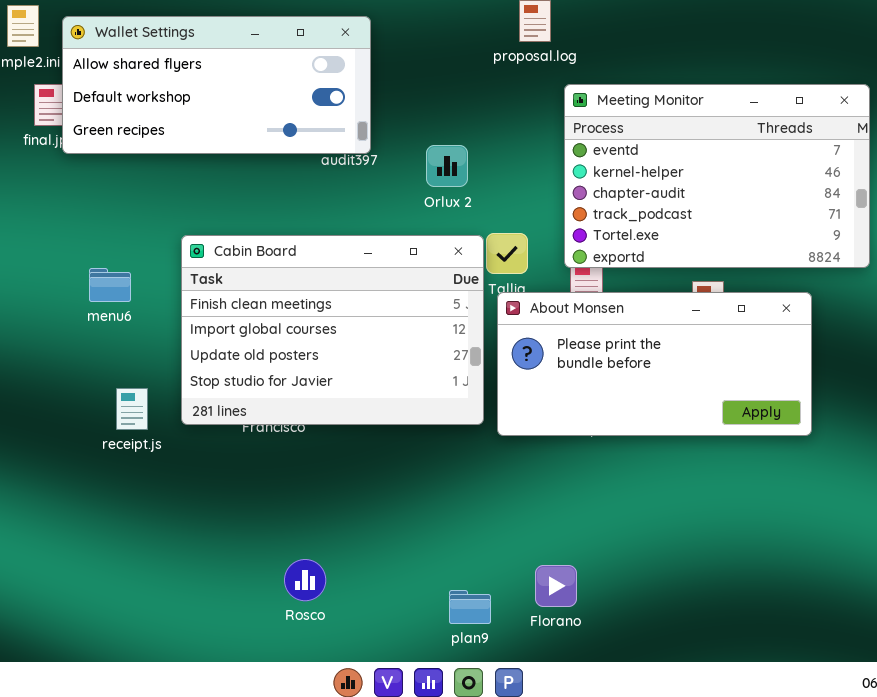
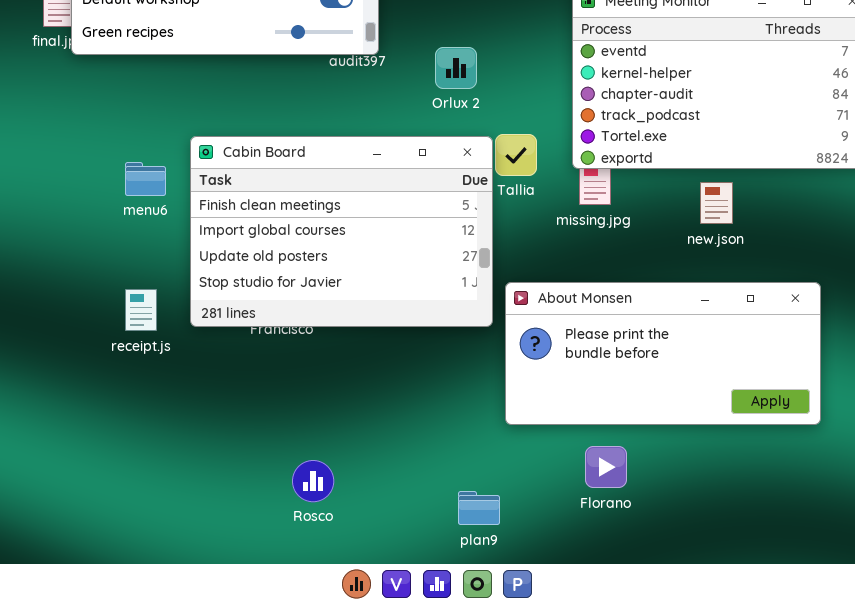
menu6: [89,268,131,302] -> [125,162,166,196], moved
About Monsen: [497,292,812,436] -> [505,282,821,425], moved
Florano: [535,565,577,607] -> [585,446,627,488], moved

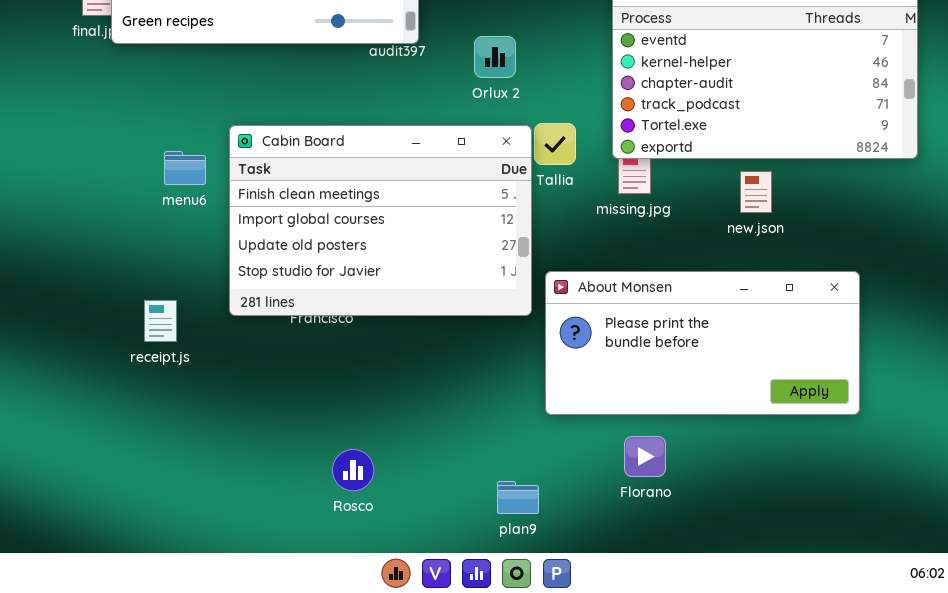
receipt.js: [125,289,157,331] -> [144,300,177,342], moved

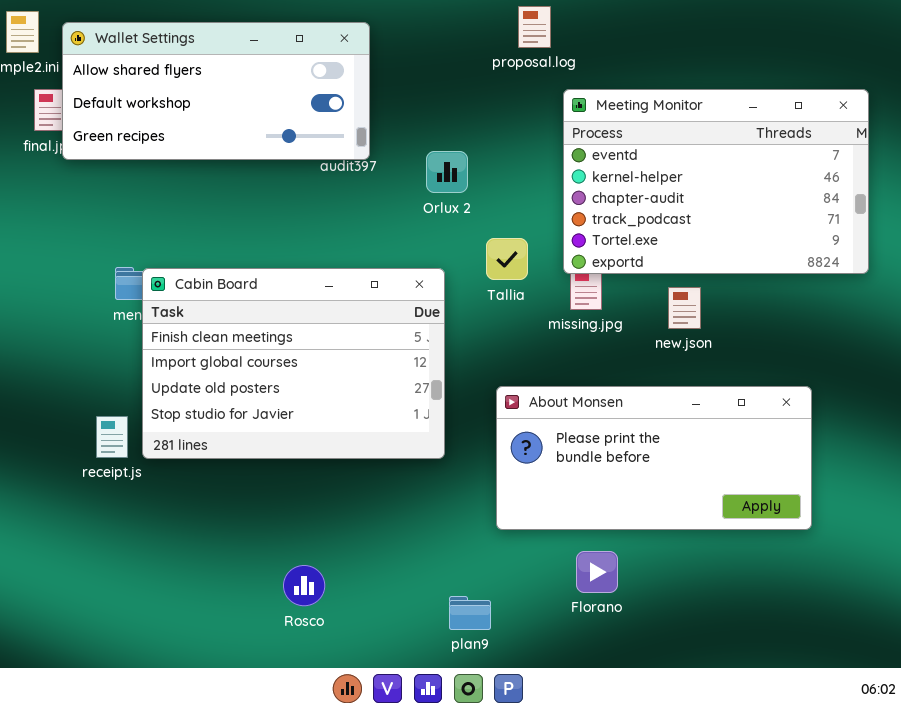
Cabin Board: [229,125,532,316] -> [142,268,445,459], moved
new.json: [740,171,772,213] -> [668,287,701,329], moved

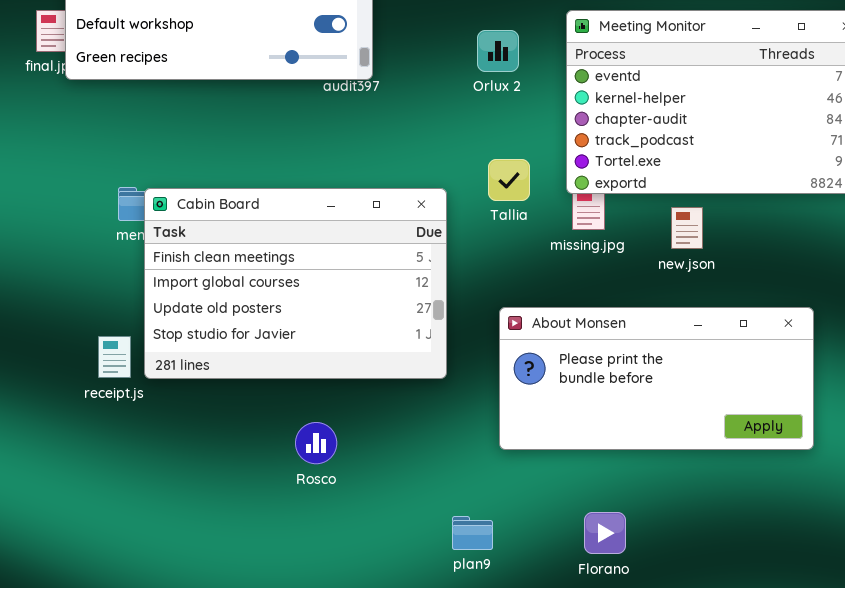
Orlux 2: [426,151,468,193] -> [477,30,519,72], moved
Florano: [576,551,618,593] -> [584,512,626,554], moved
Rosco: [283,565,325,606] -> [295,422,337,464], moved

